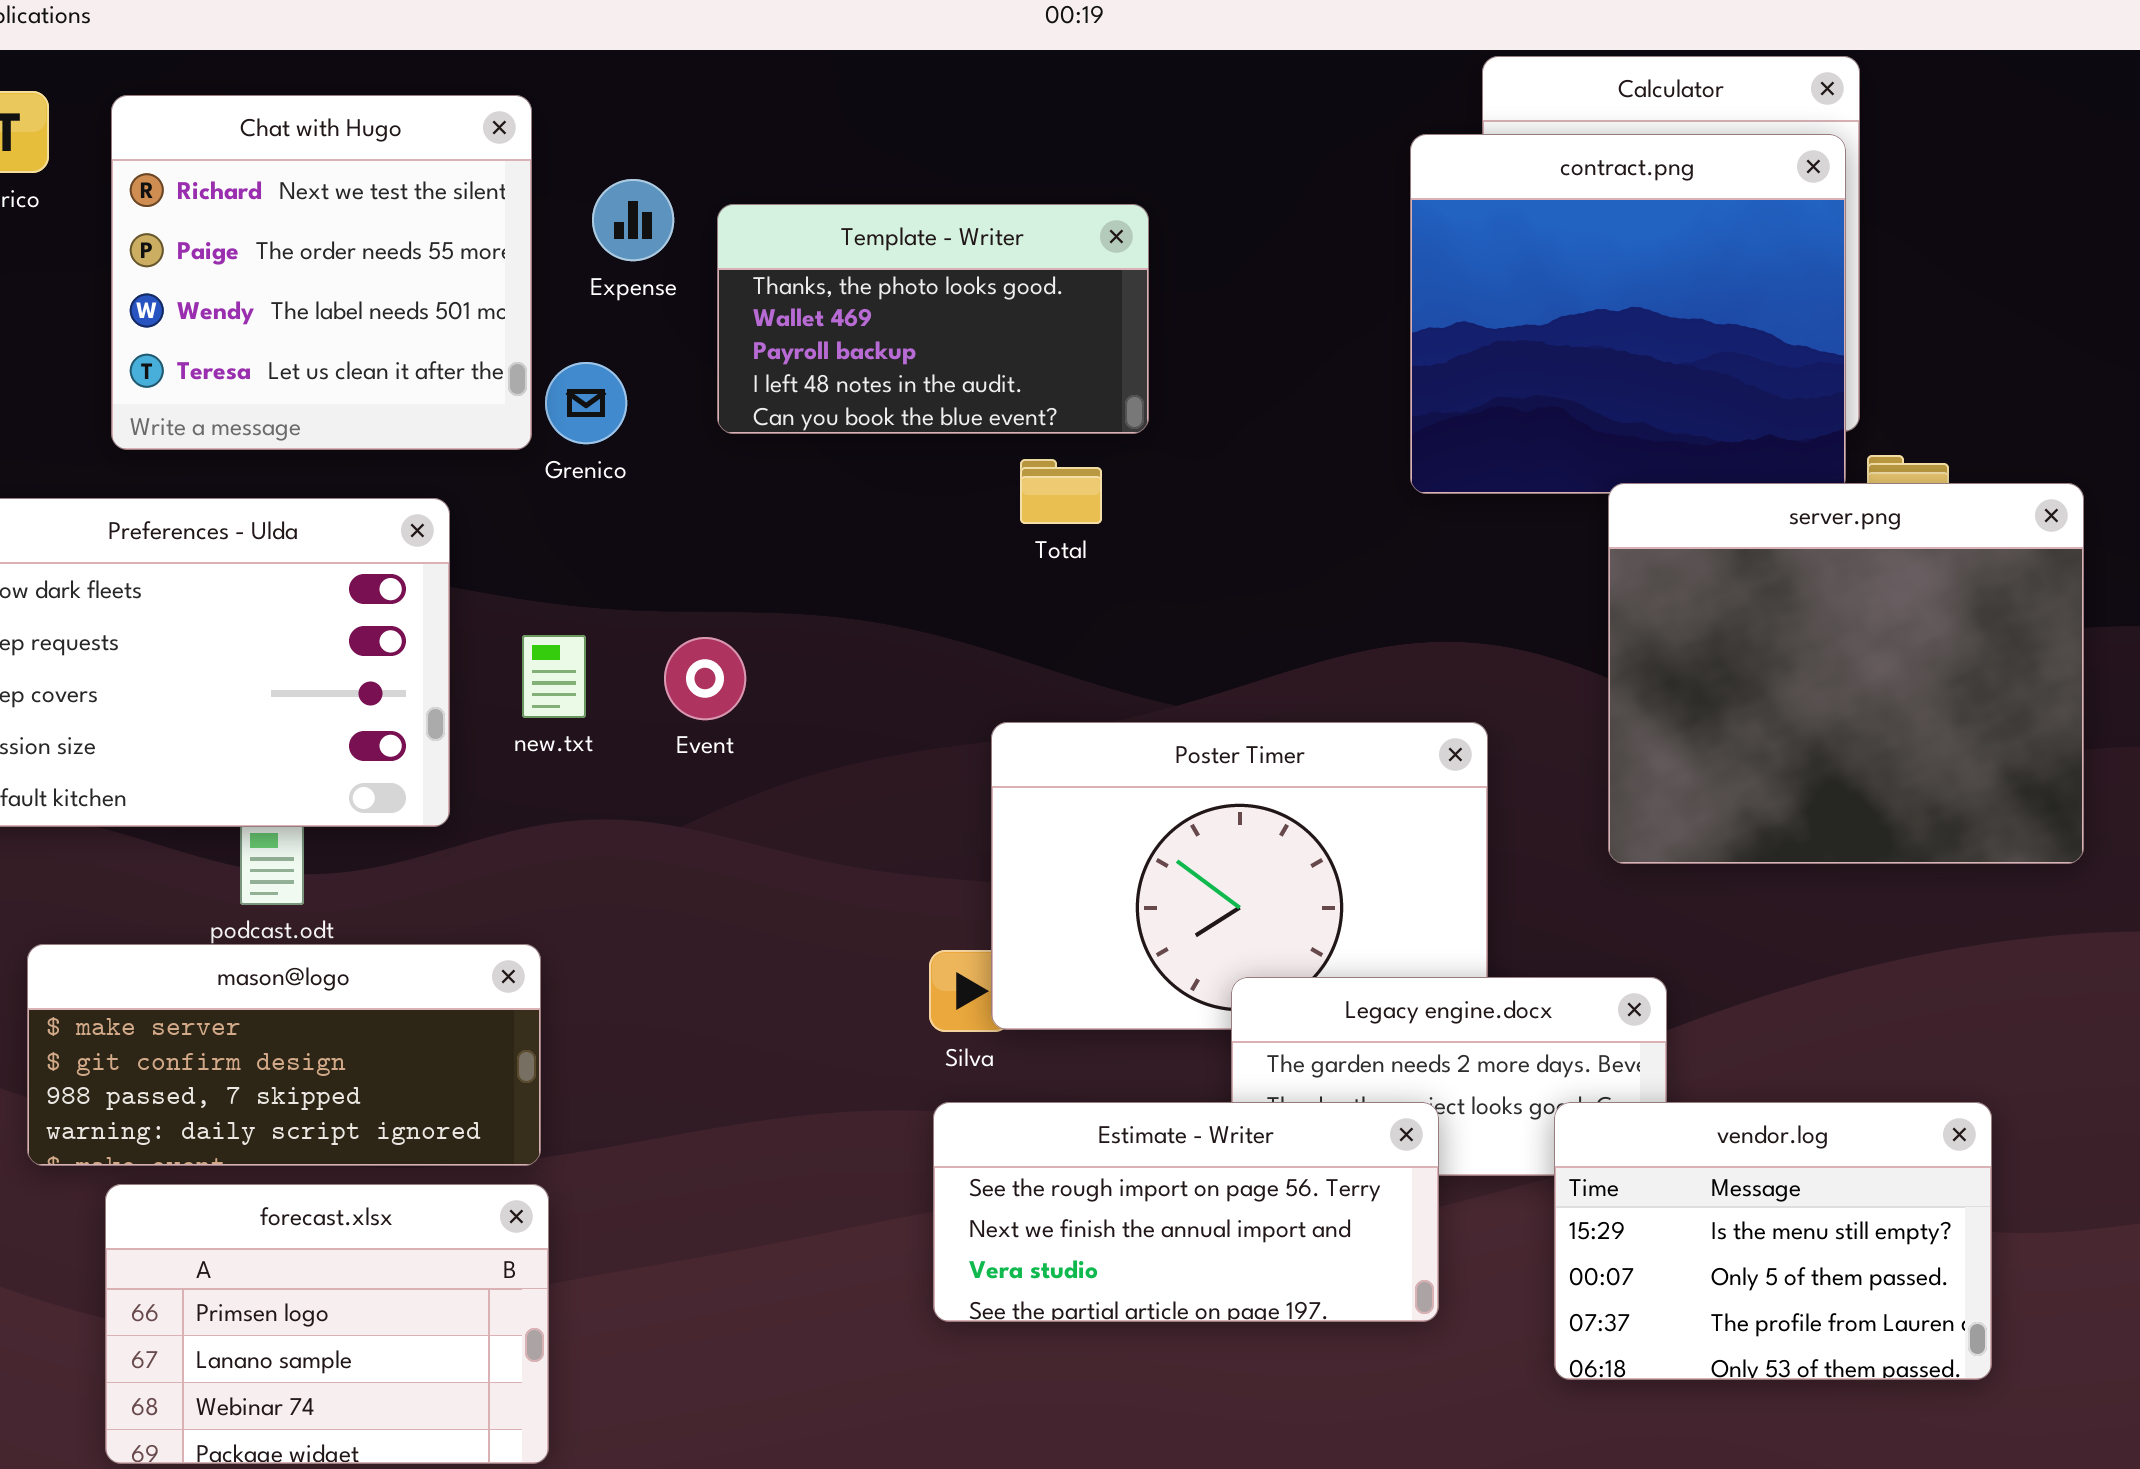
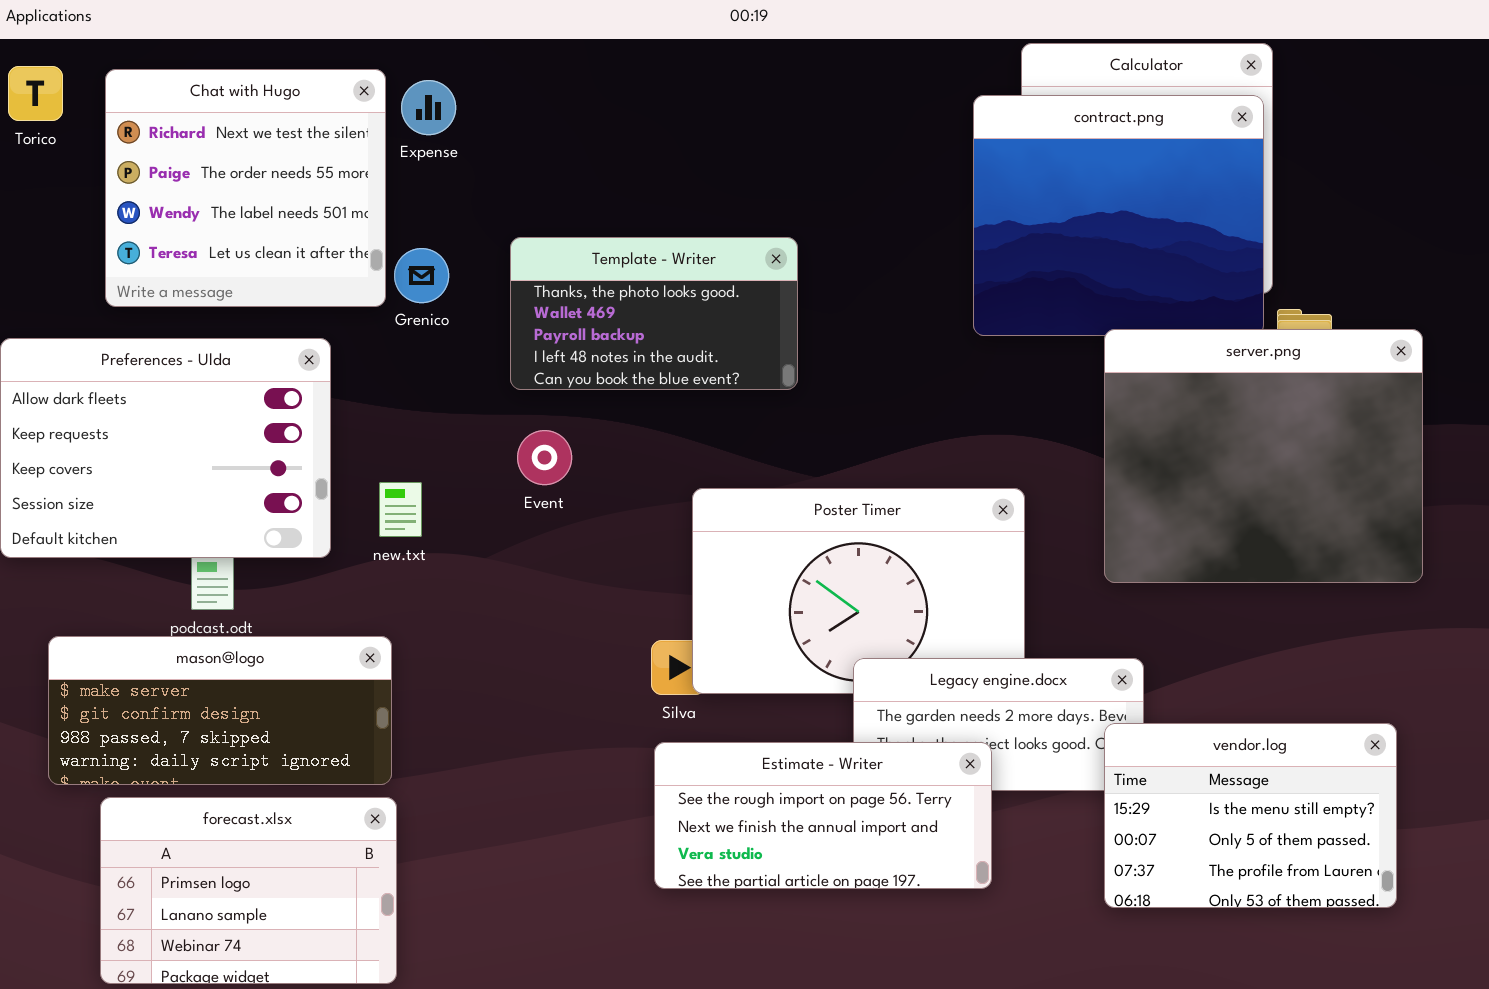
Expense: [592,179,674,261] -> [401,80,456,135], moved
Template - Writer: [717,204,1149,434] -> [510,237,798,390], moved
new.txt: [522,635,586,718] -> [379,482,422,537], moved
Event: [664,637,746,720] -> [517,430,572,485], moved
vendor.log: [1554,1102,1992,1380] -> [1104,723,1397,908], moved

